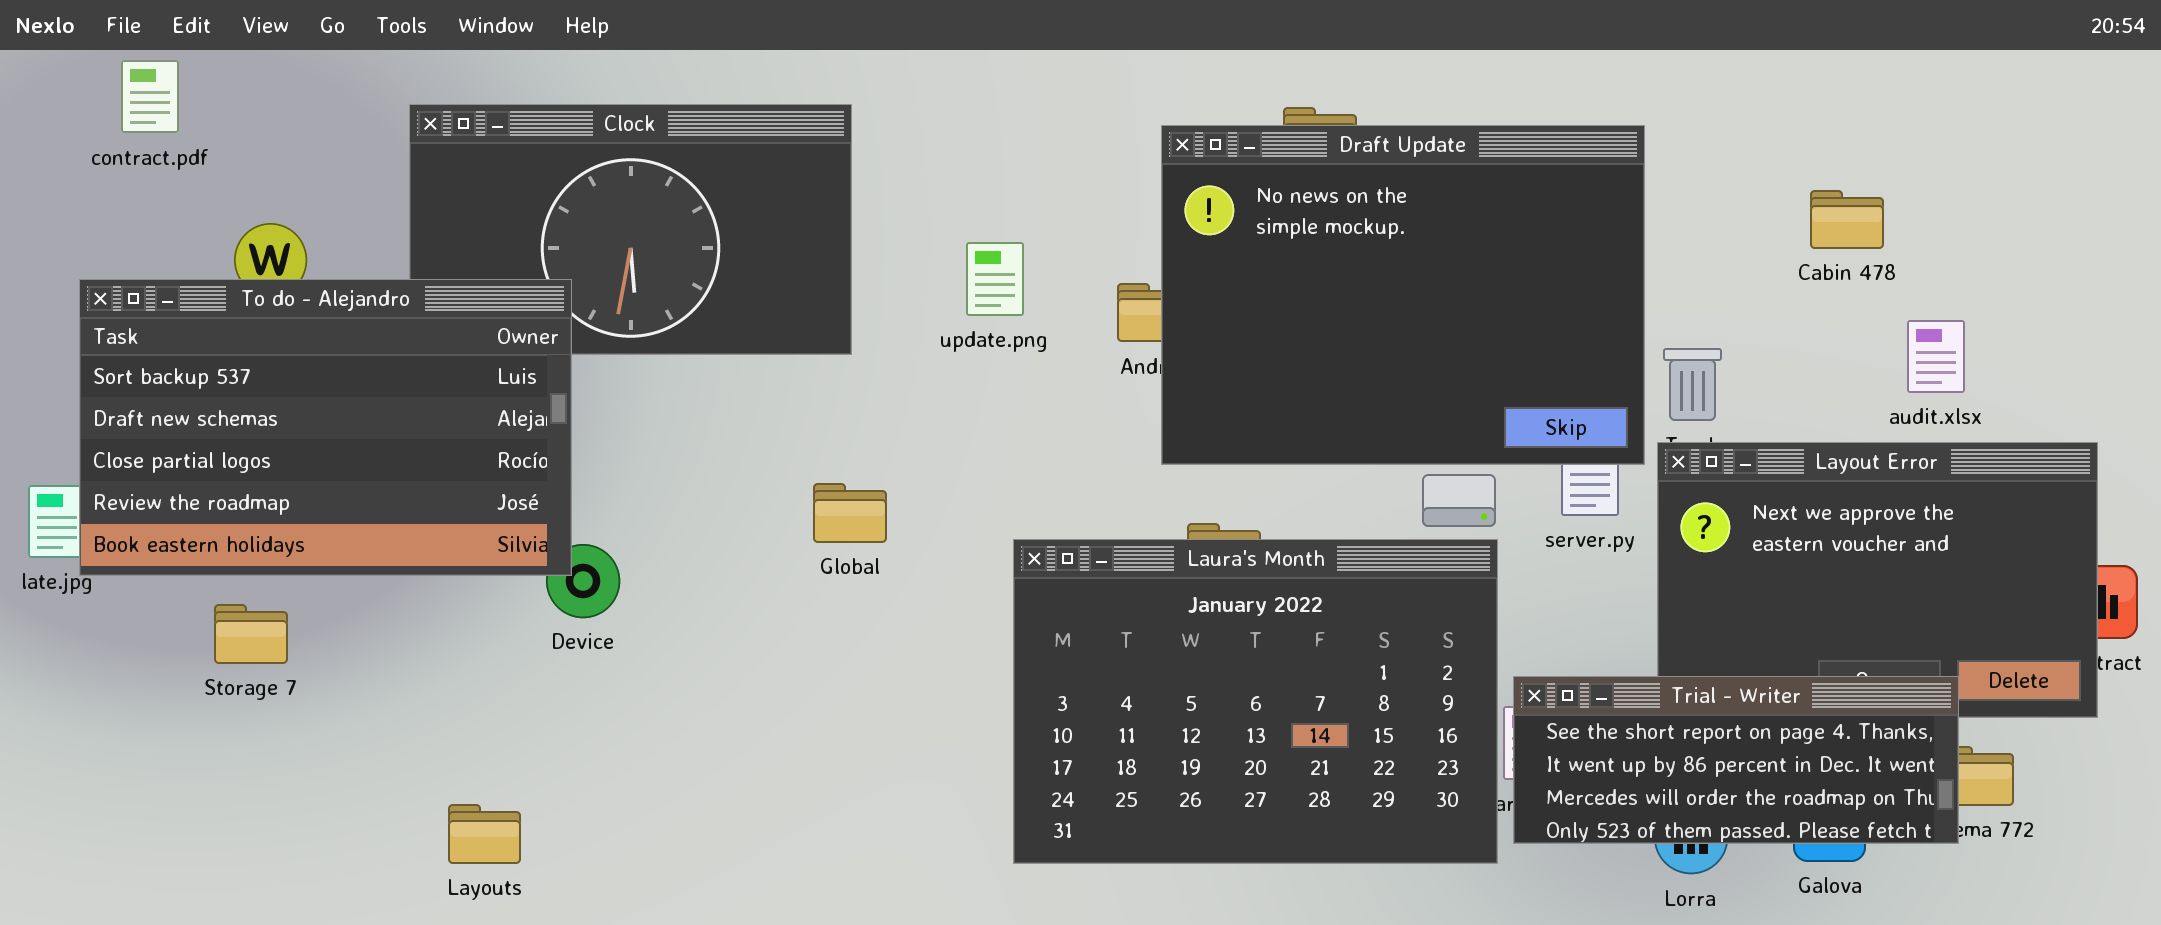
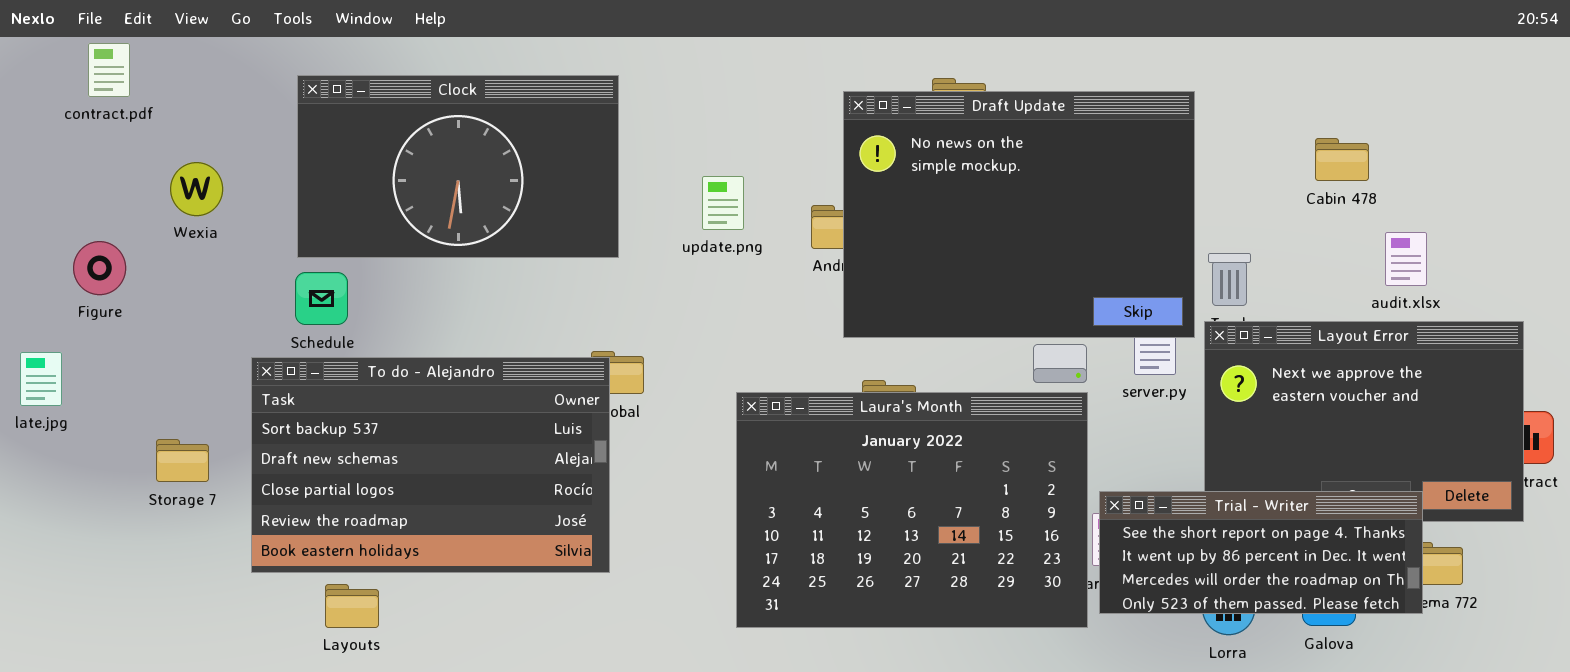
To do - Alejandro: [79,279,572,576] -> [251,357,610,573], moved

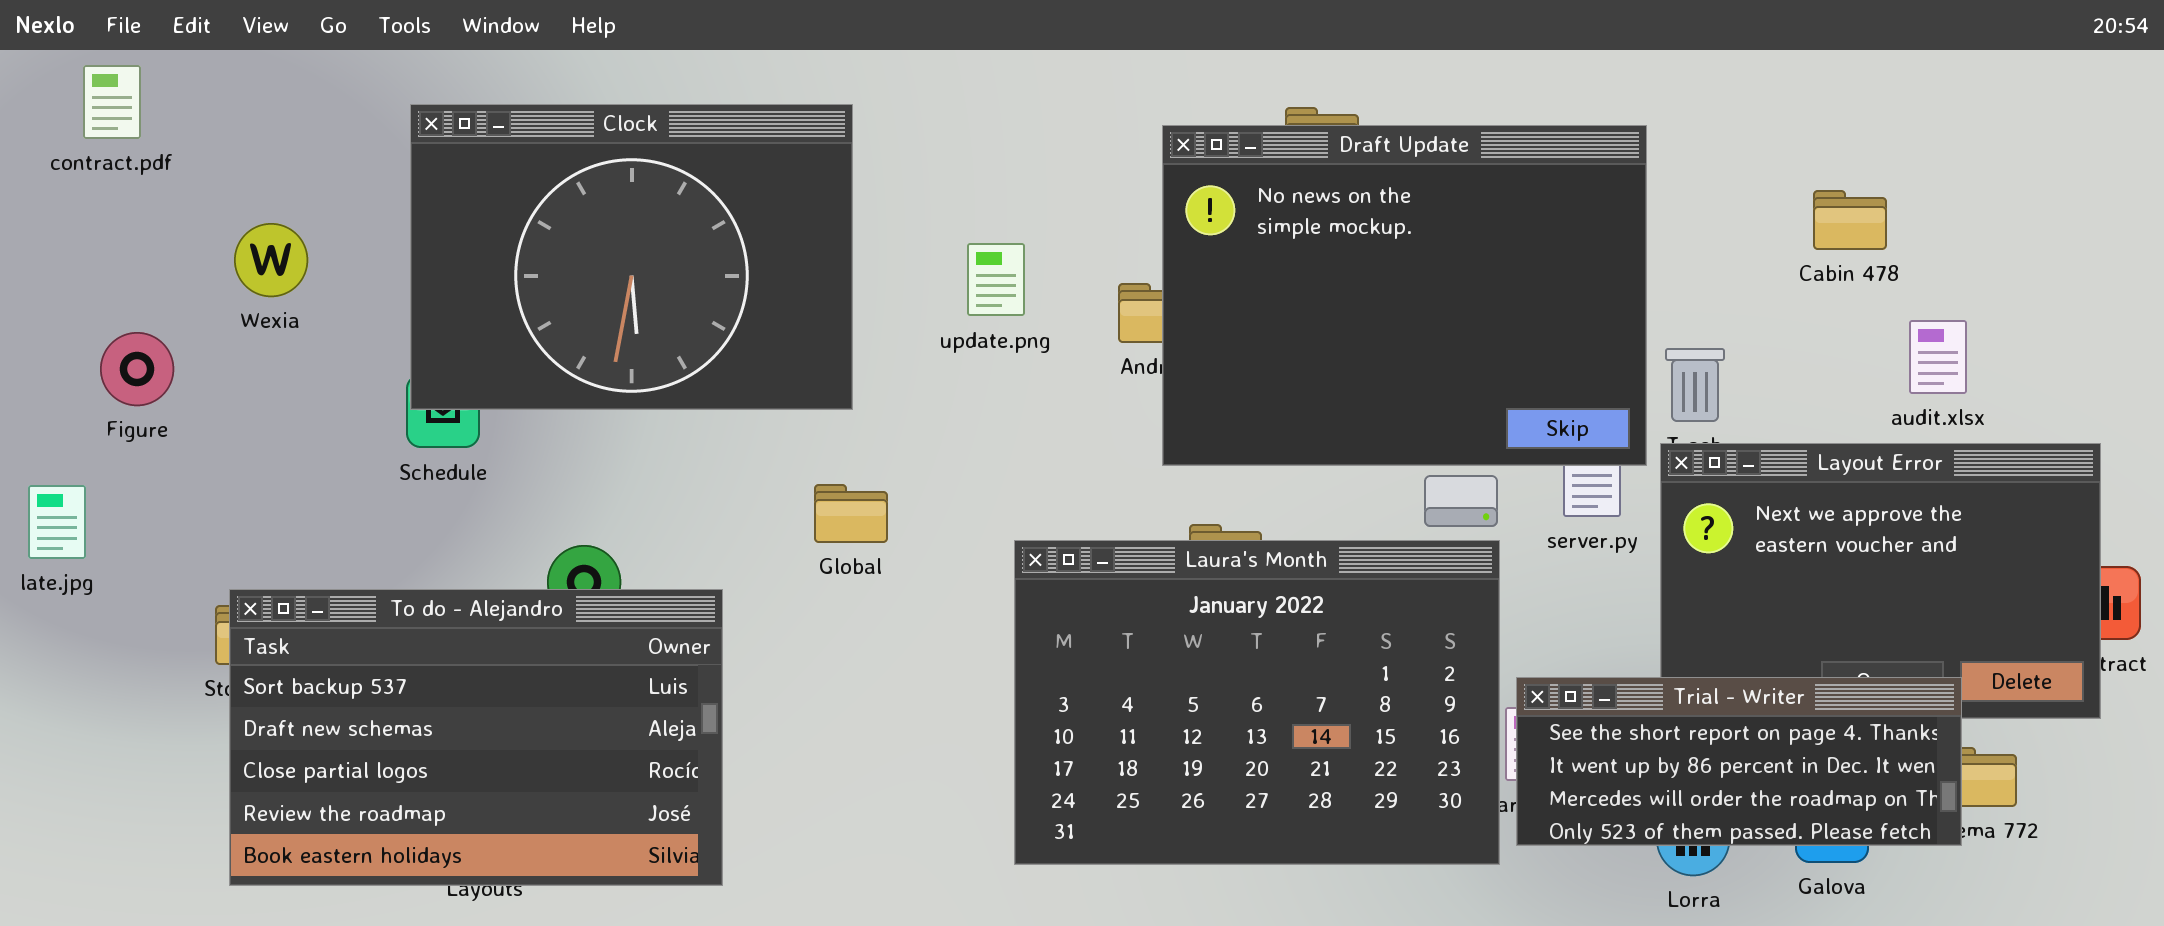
contract.pdf: [88,43,130,97] -> [83,65,141,139], moved
Clock: [297,75,619,258] -> [410,104,853,410], resized
To do - Alejandro: [251,357,610,573] -> [229,589,723,886], moved

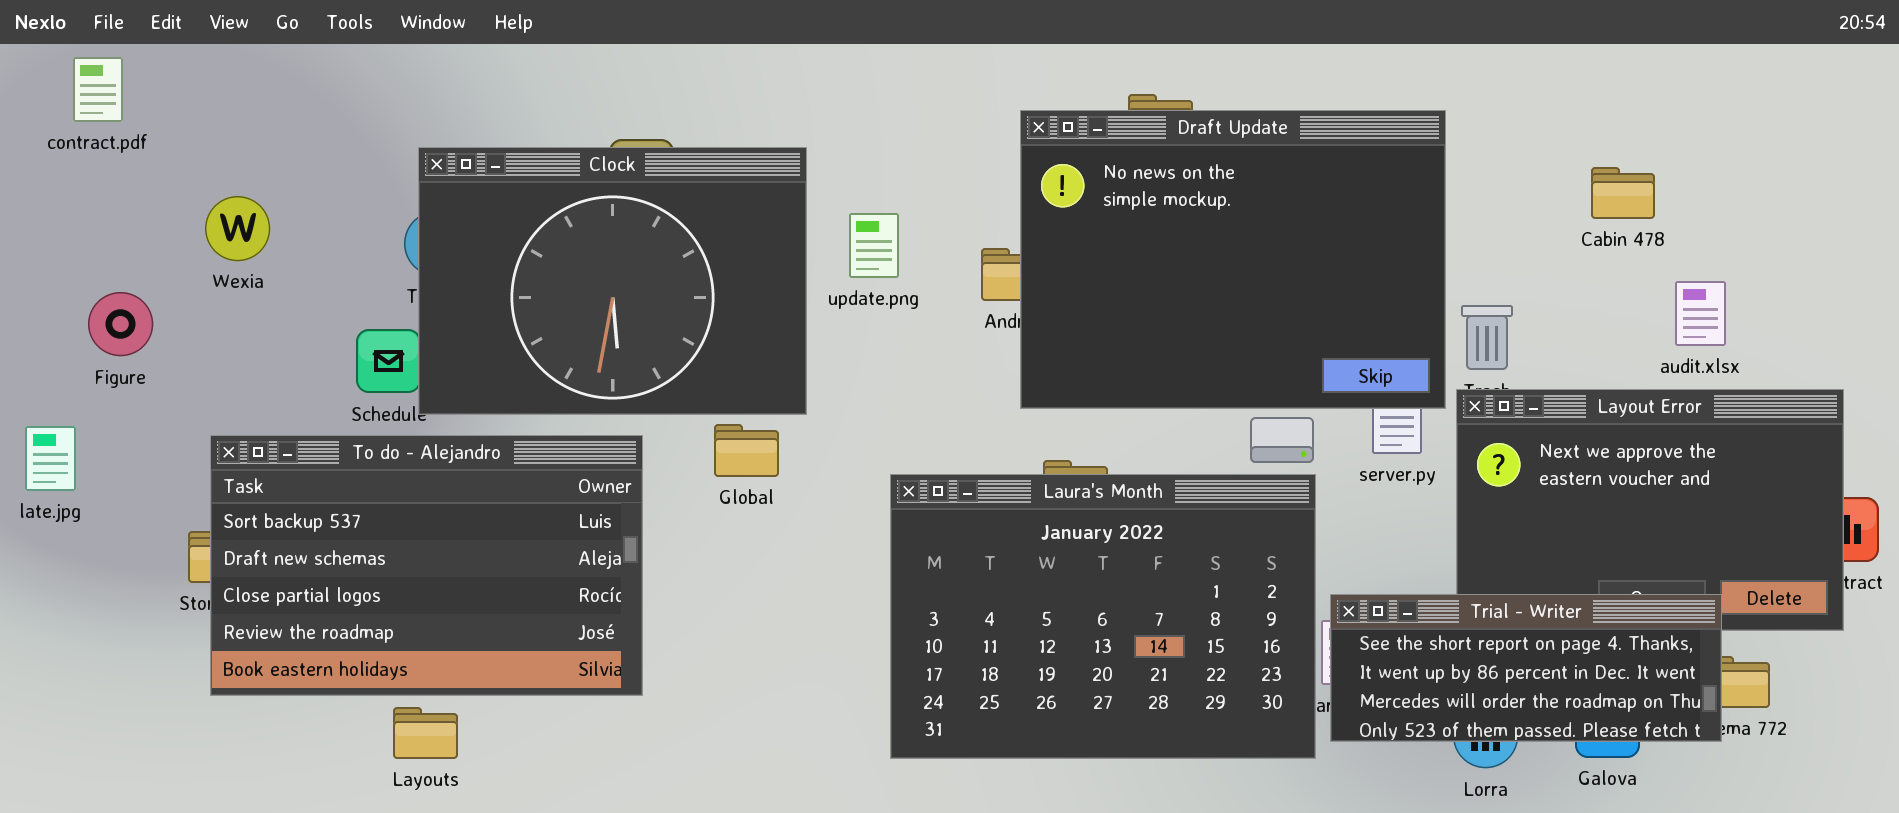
Clock: [410,104,853,410] -> [418,147,807,415], moved
To do - Alejandro: [229,589,723,886] -> [210,435,643,696], moved

